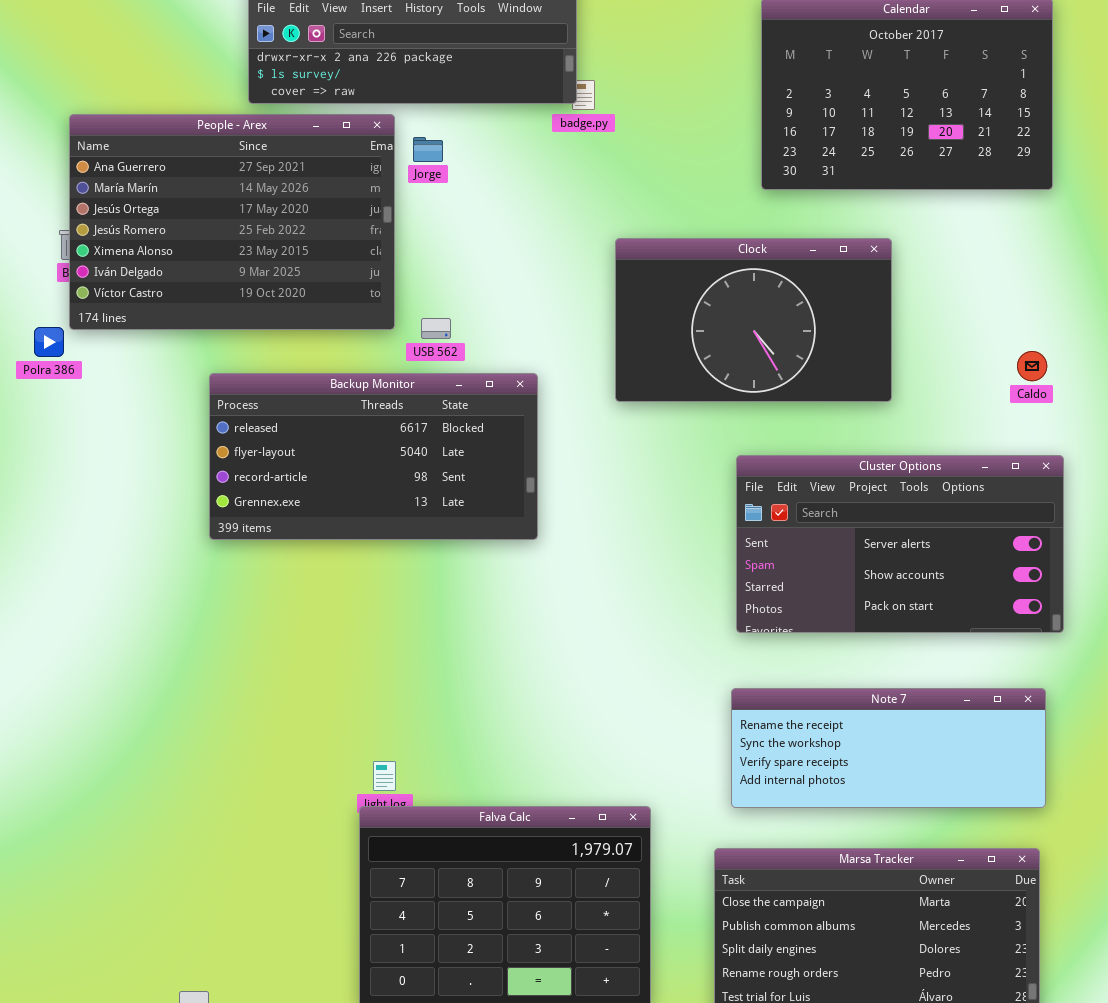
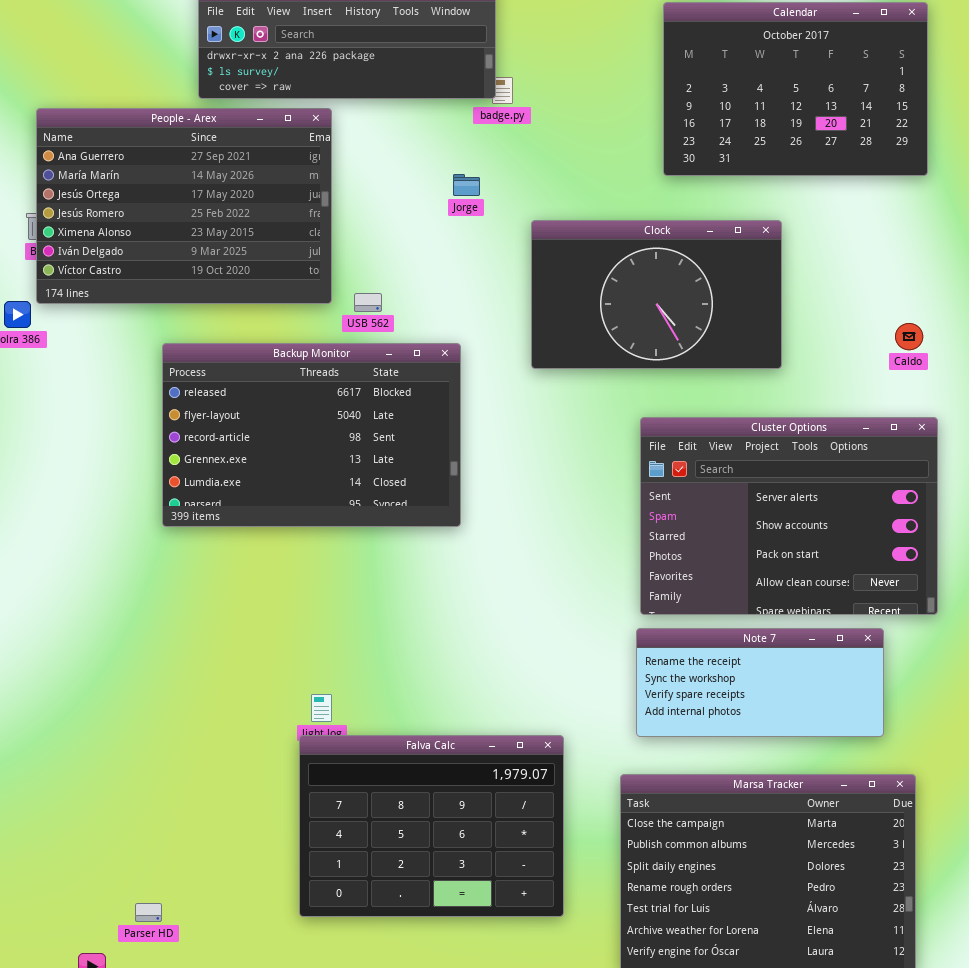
Jorge: [413,137,443,162] -> [453,174,480,196], moved
Backup Monitor: [209,373,538,540] -> [162,343,461,527], resized
Cluster Options: [736,455,1064,633] -> [640,417,938,615], resized
Note 7: [731,688,1046,808] -> [636,628,884,737], resized

